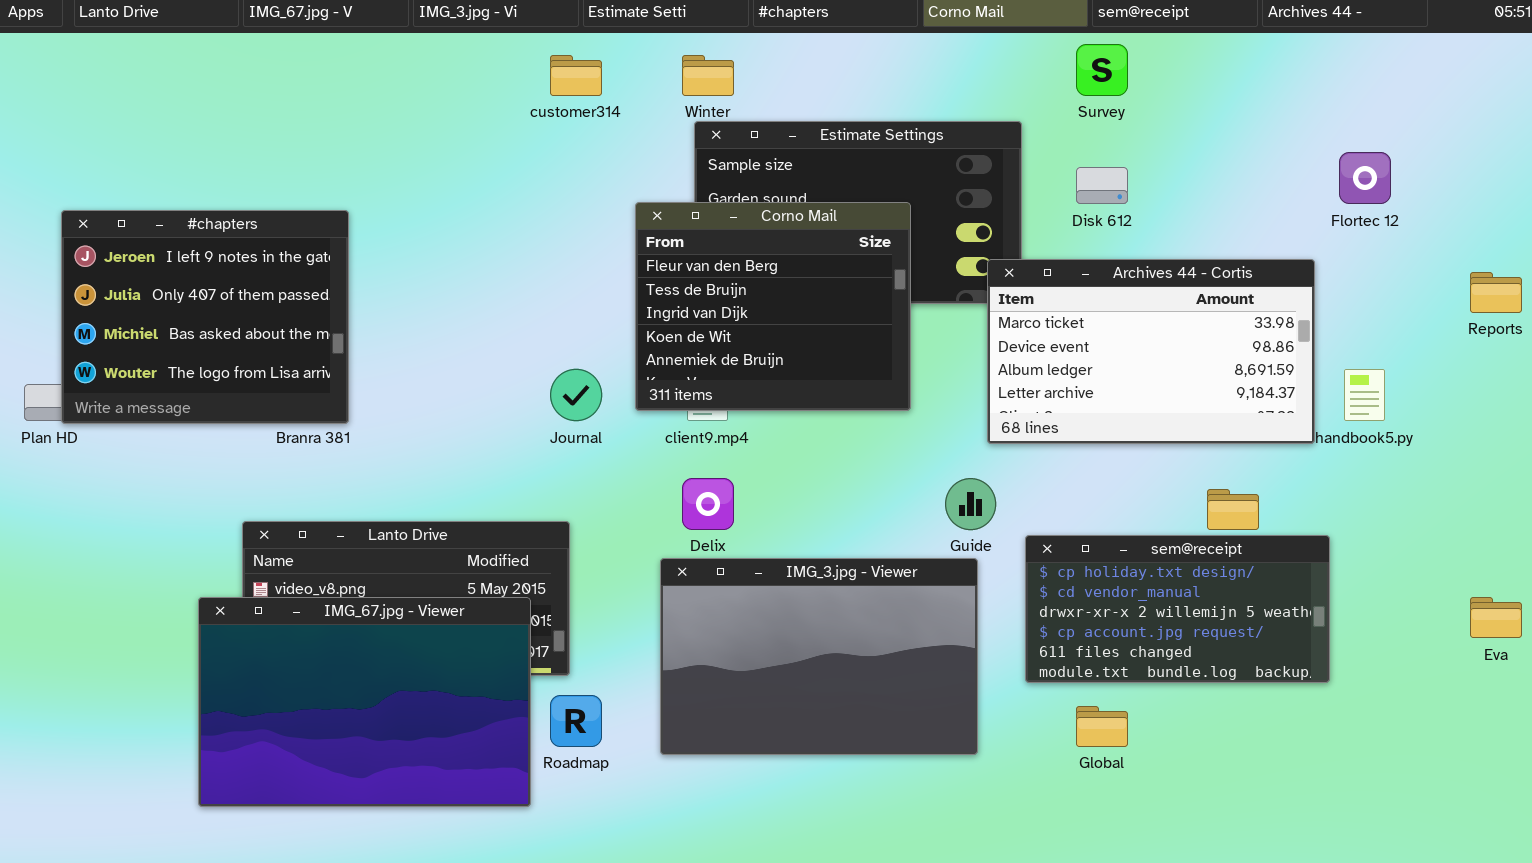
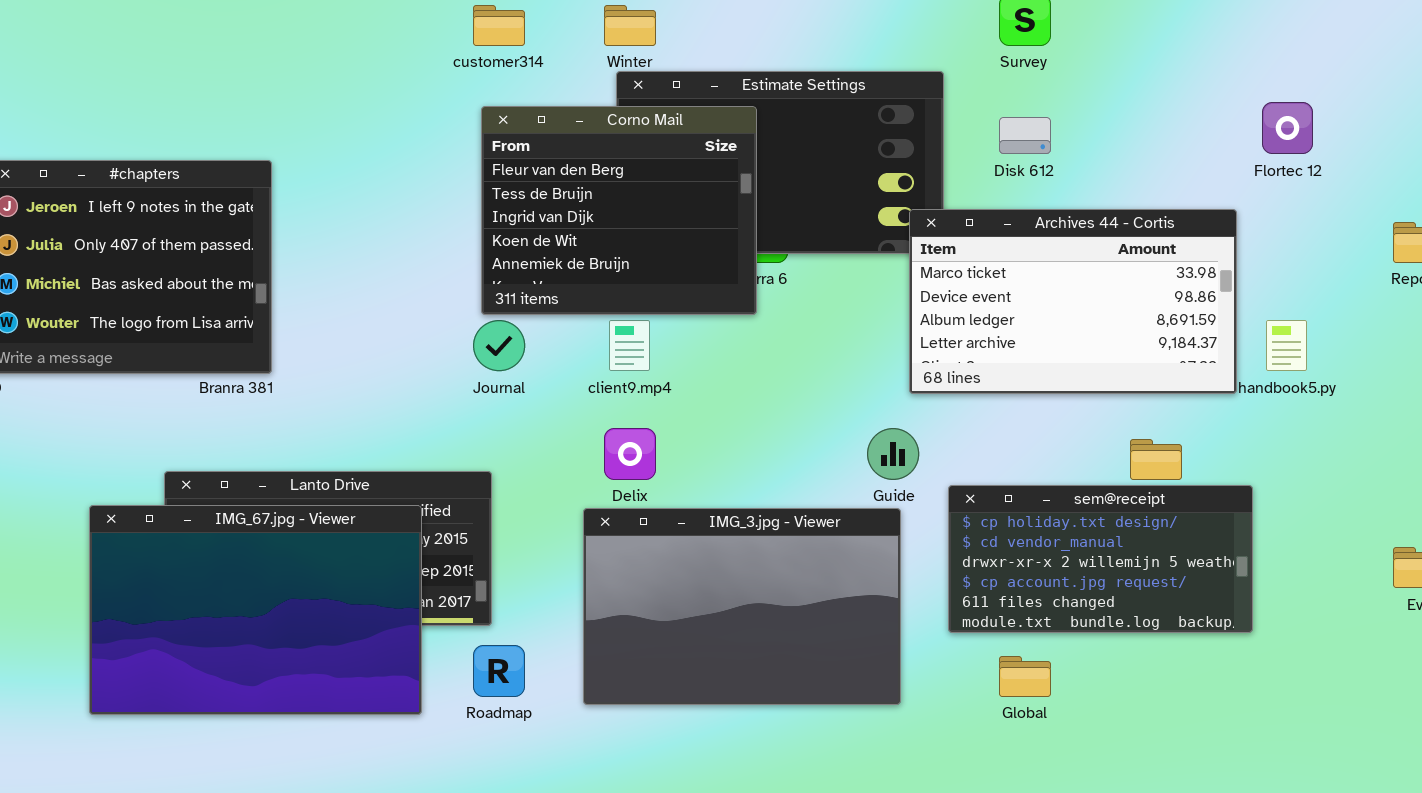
Corno Mail: [635,202,911,411] -> [481,106,757,315], moved
IMG_67.jpg - Viewer: [198,597,531,807] -> [89,505,422,715], moved

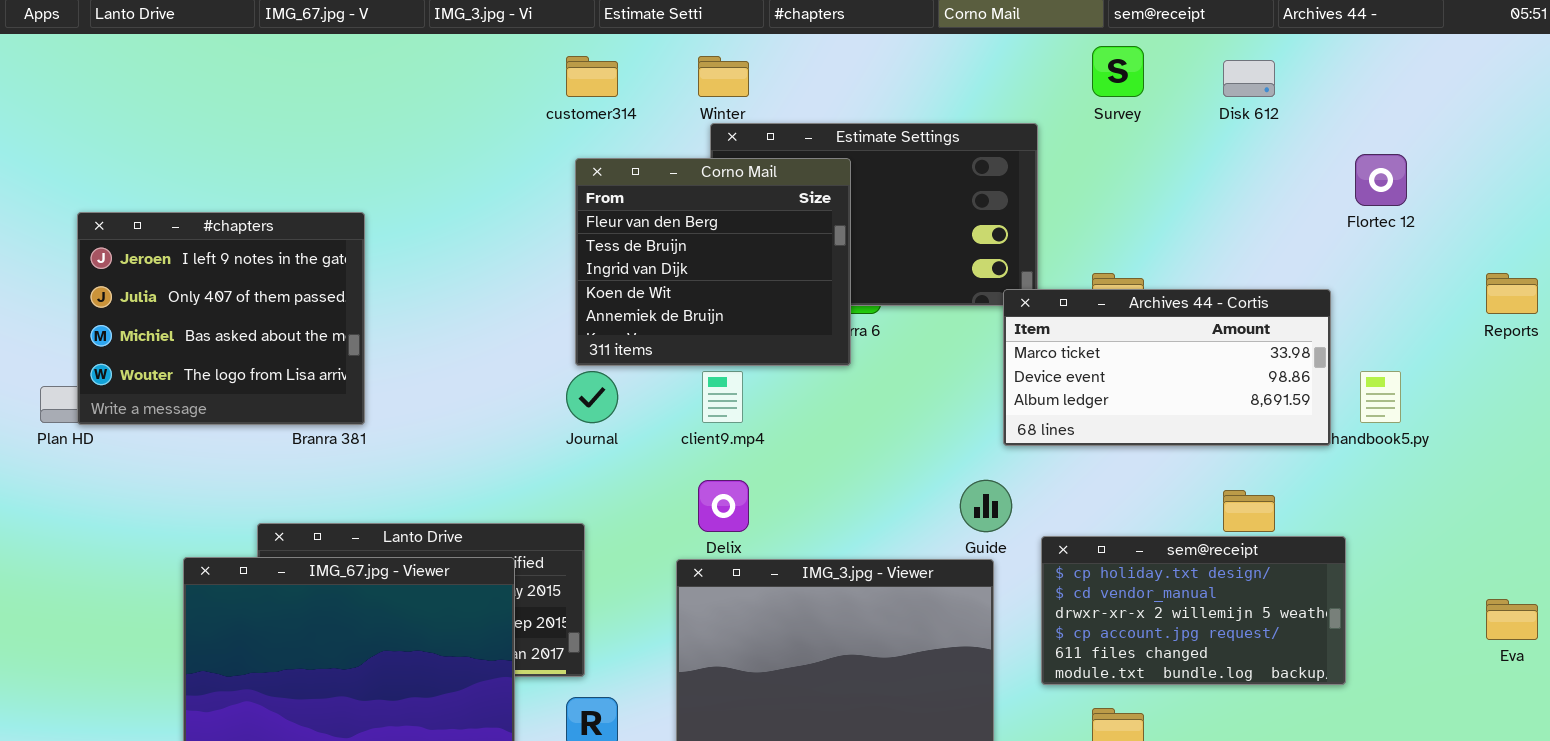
Disk 612: [999,117,1051,154] -> [1223,60,1275,97], moved
Archives 44 - Cortis: [909,209,1237,394] -> [1003,289,1331,446], resized

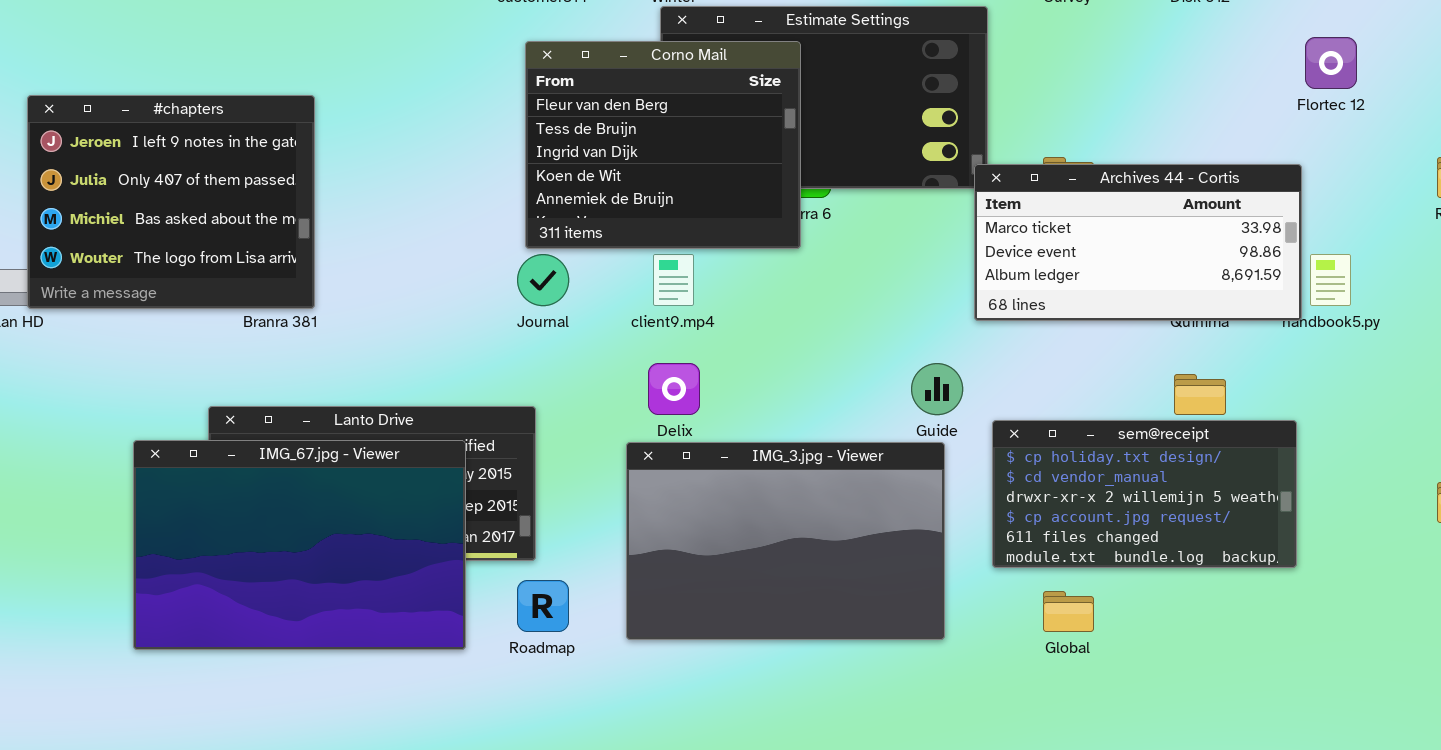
Archives 44 - Cortis: [1003,289,1331,446] -> [974,164,1302,321], moved

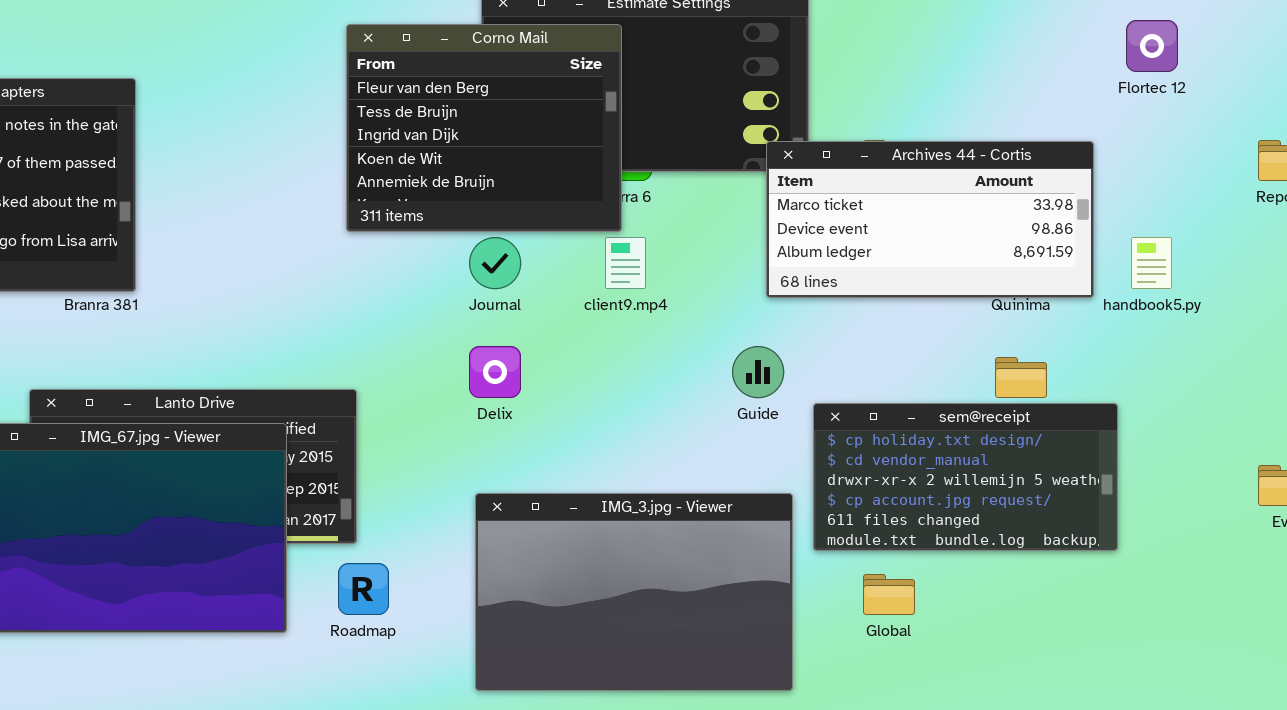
Archives 44 - Cortis: [974,164,1302,321] -> [766,141,1094,298], moved
Journal: [517,254,569,306] -> [469,237,521,289], moved
client9.mp4: [653,254,694,306] -> [605,237,646,289], moved
IMG_3.jpg - Viewer: [626,442,945,640] -> [475,493,793,691], moved

